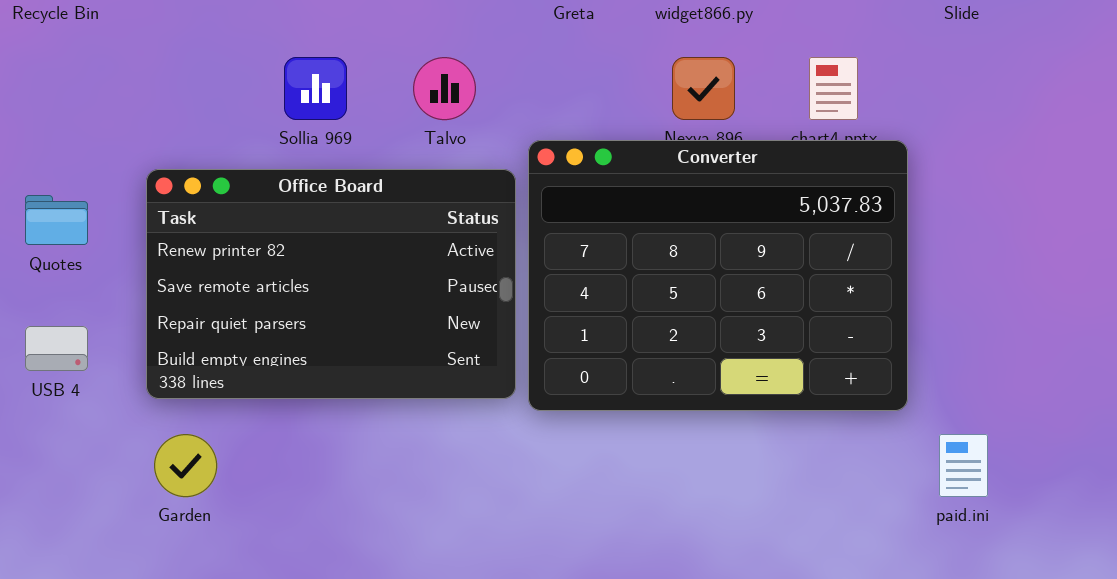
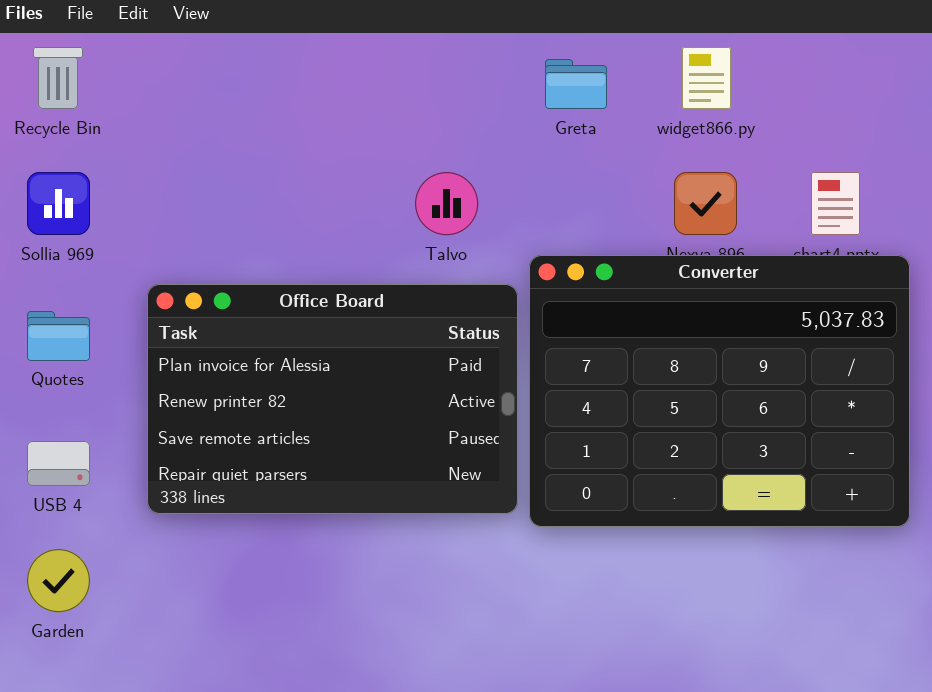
Sollia 969: [284,57,347,120] -> [27,172,90,235], moved
Office Board: [146,169,516,399] -> [147,284,518,514], scrolled up 1 row
Garden: [154,434,217,497] -> [27,549,90,612], moved

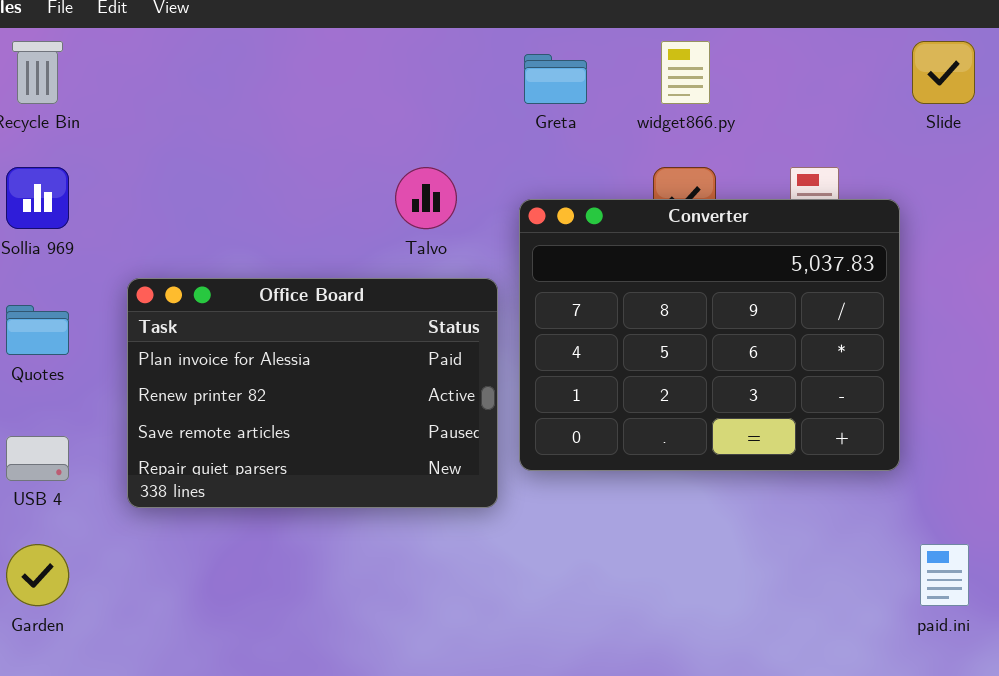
Converter: [529,255,910,527] -> [519,199,900,471], moved

